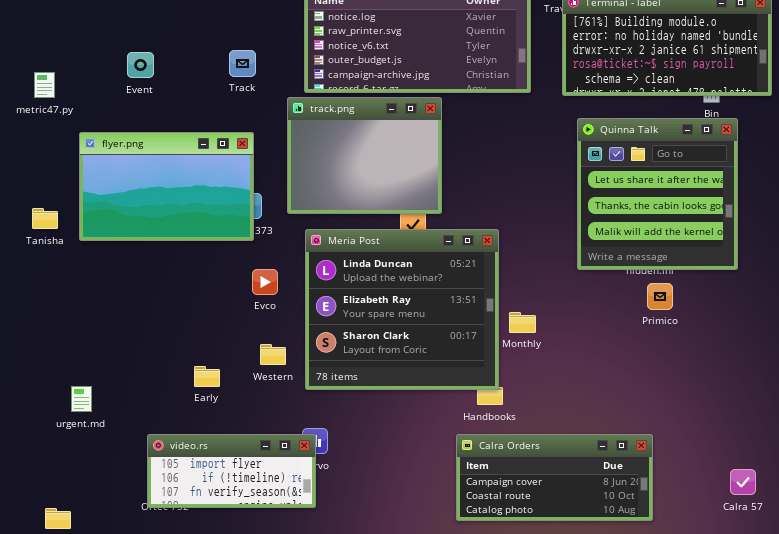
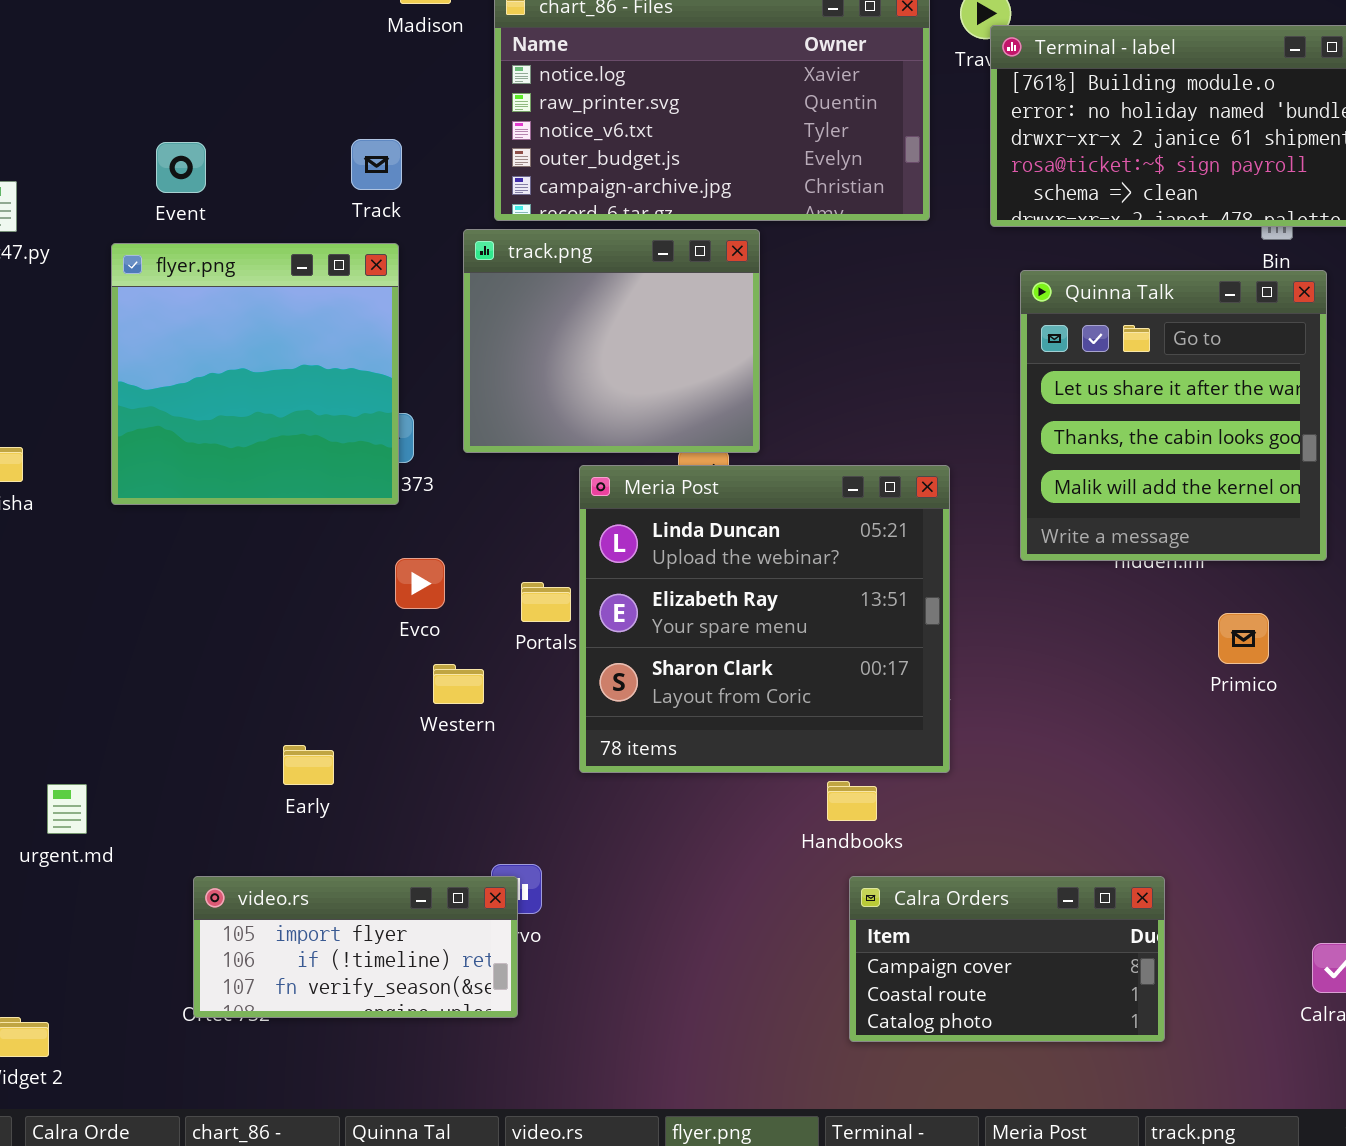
flyer.png: [79,132,254,241] -> [111,243,399,505], resized
Meria Post: [305,229,499,390] -> [579,465,950,773], moved
Primico: [647,283,673,310] -> [1218,613,1269,664], moved
Western: [260,344,286,365] -> [433,664,484,704], moved
Calra Orders: [456,434,653,521] -> [849,876,1165,1042], resized

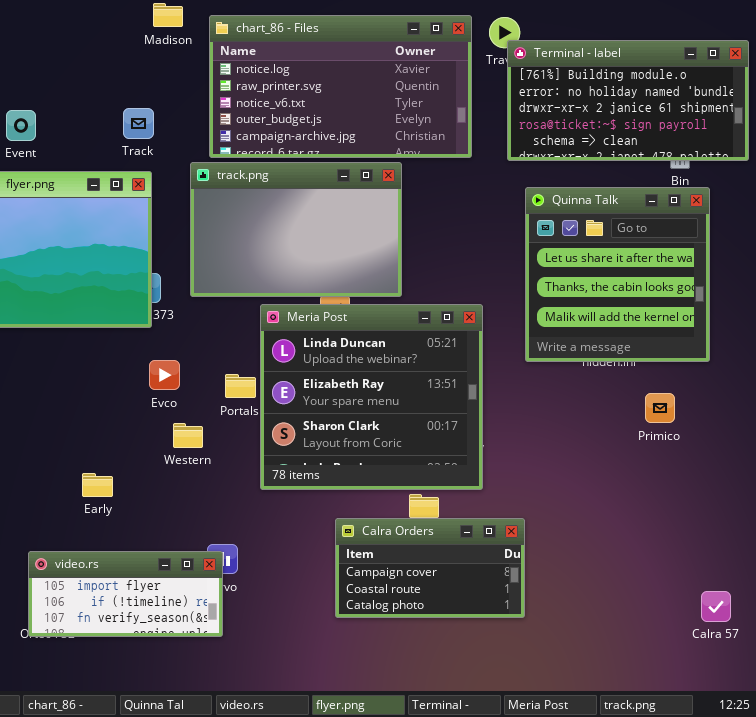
track.png: [463,229,760,453] -> [190,162,402,297], resized
Calra Orders: [849,876,1165,1042] -> [335,518,525,618], moved

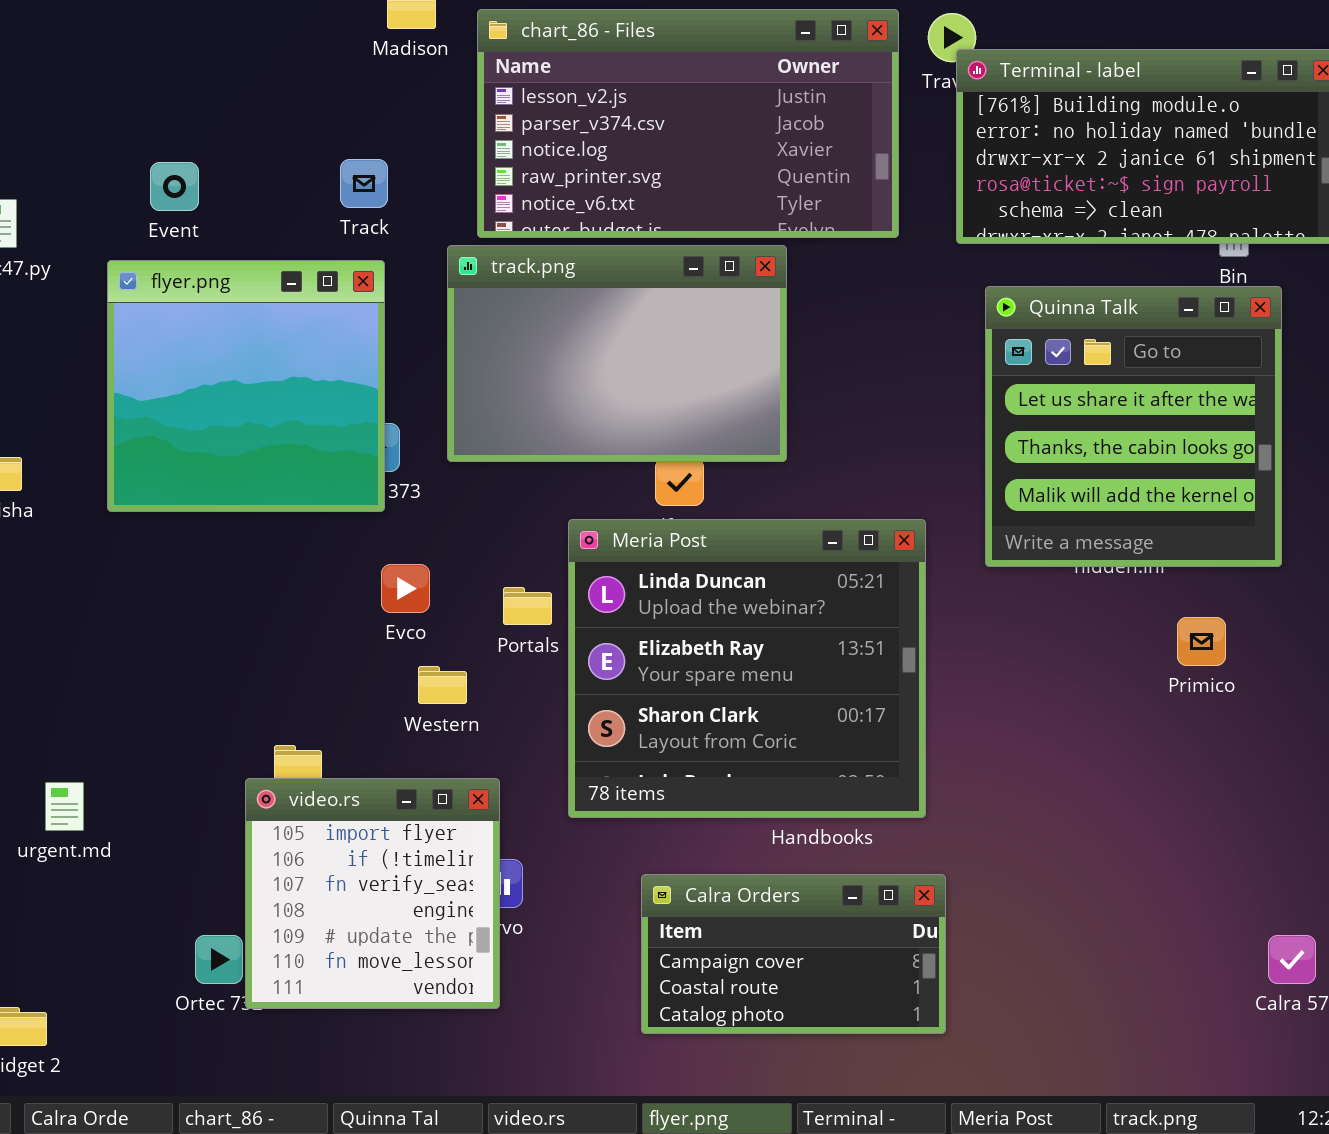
chart_86 - Files: [209,15,472,158] -> [477,9,899,238], scrolled up 2 rows
Meria Post: [260,304,483,490] -> [568,519,926,818], moved
Calra Orders: [335,518,525,618] -> [641,874,946,1034], moved
video.rs: [28,551,223,637] -> [245,778,500,1009], resized

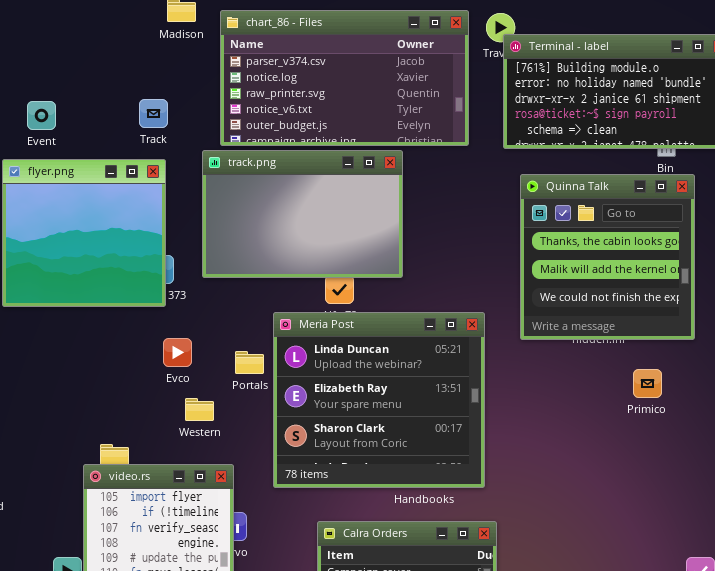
chart_86 - Files: [477,9,899,238] -> [220,10,469,146], scrolled down 1 row
Quinna Talk: [985,286,1282,567] -> [520,174,695,340], scrolled down 1 row

